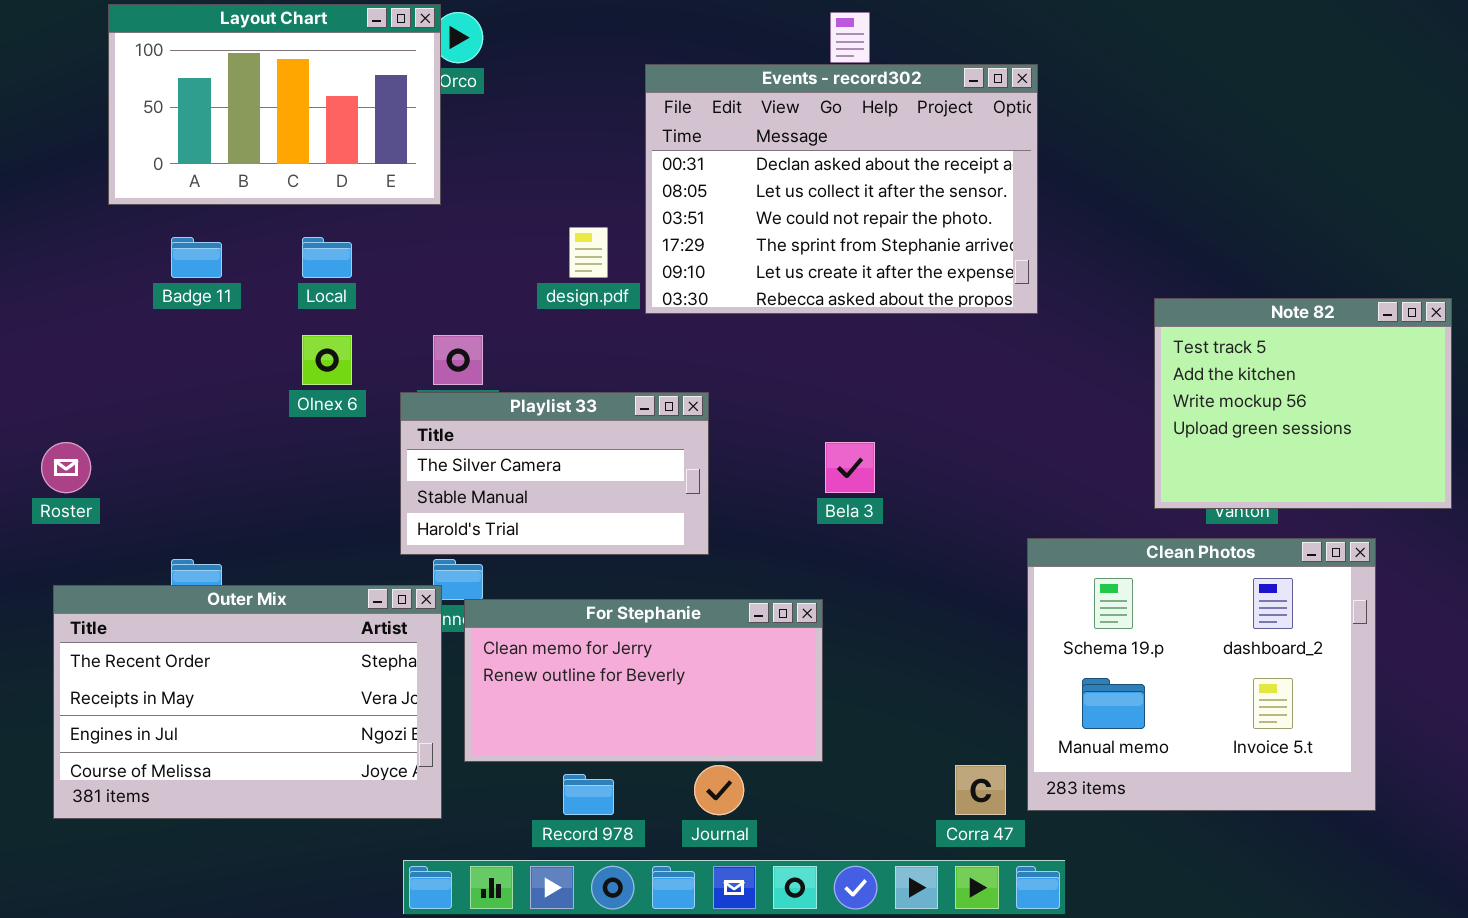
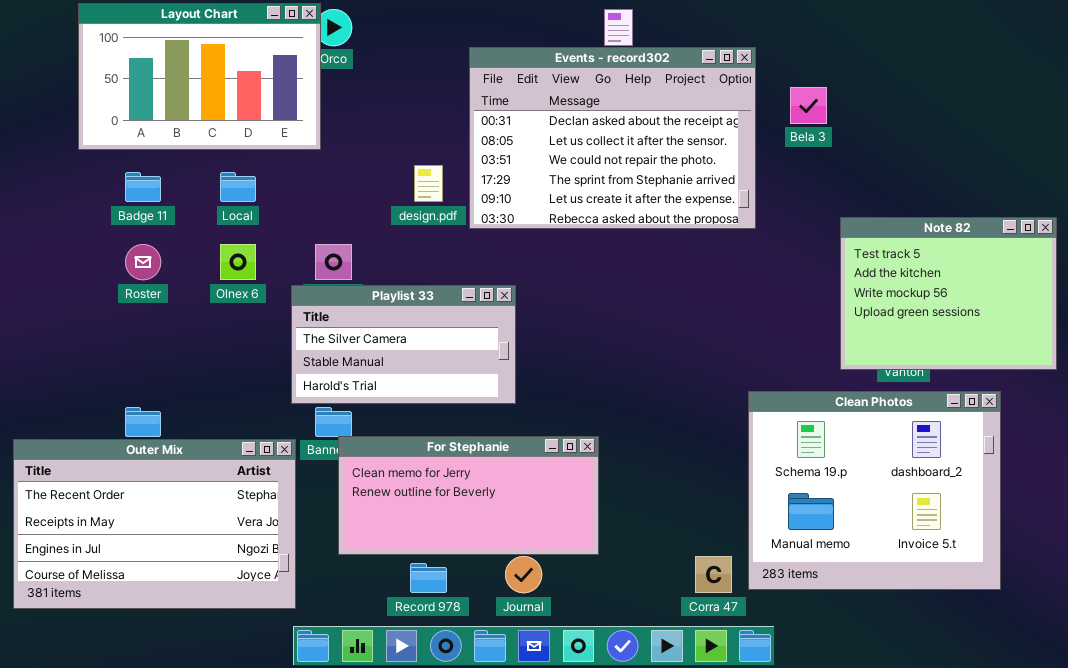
Roster: [41,442,91,493] -> [125,244,161,280], moved
Bela 3: [825,442,875,493] -> [790,87,827,124], moved
Outer Mix: [53,585,442,819] -> [13,439,296,609], moved

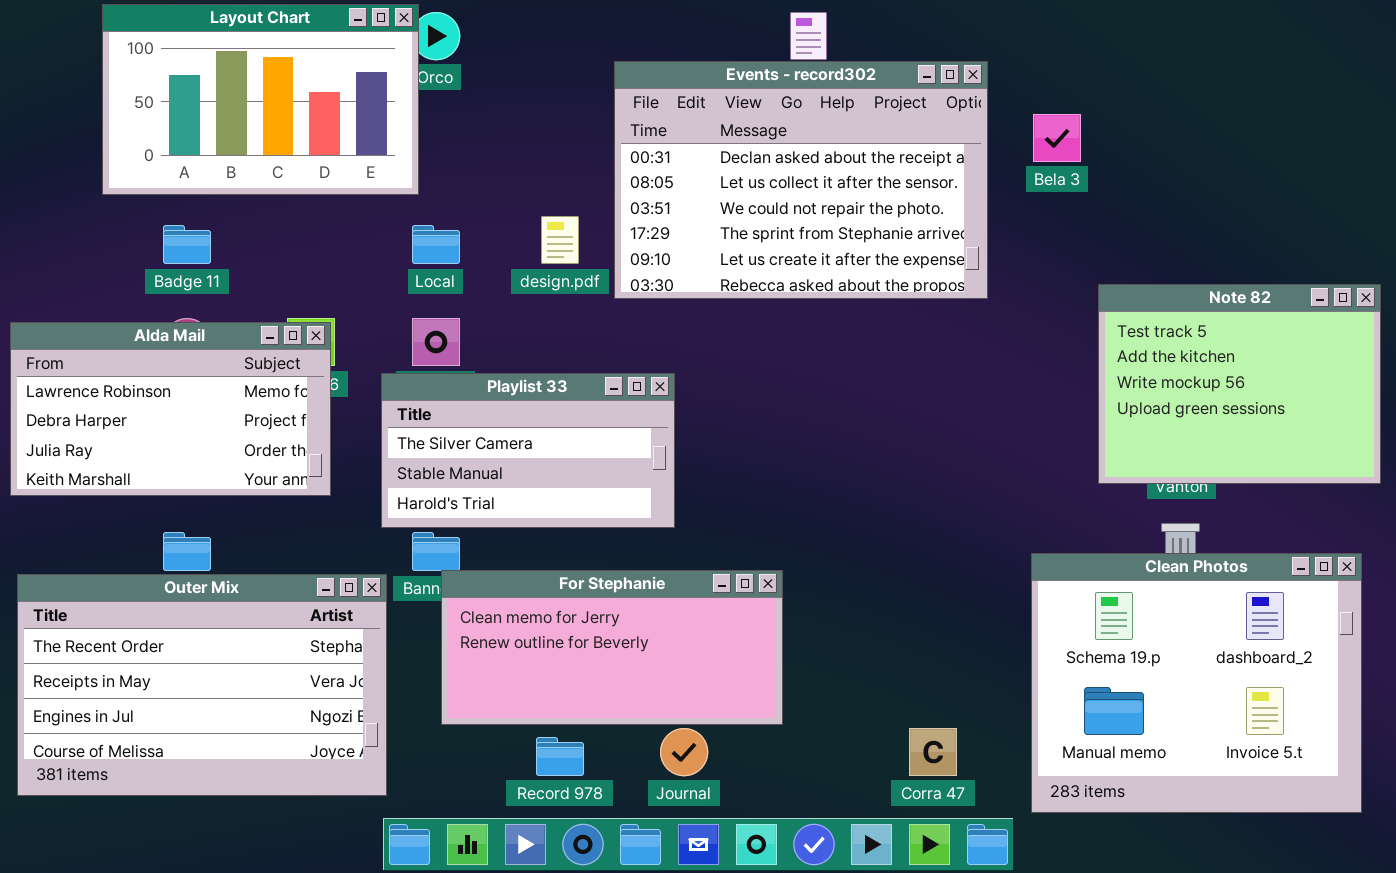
Local: [220,172,256,202] -> [412,225,460,264], moved
Alda Mail: none -> [10,322,331,496], opened
Clean Photos: [748,391,1001,590] -> [1031,553,1362,813], moved

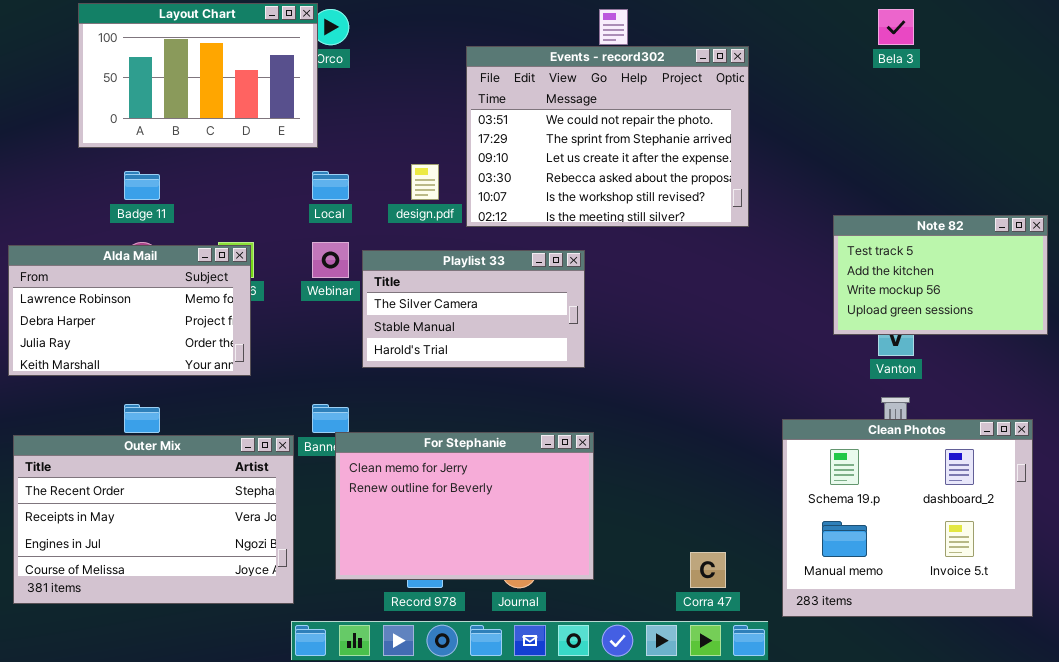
Events - record302: [614,61,988,299] -> [466,46,749,227], scrolled down 2 rows
Bela 3: [1033,114,1081,162] -> [878,9,914,45], moved
Note 82: [1098,284,1381,484] -> [833,215,1048,335], resized
Playlist 33: [381,373,675,528] -> [362,250,585,368], moved
For Stephanie: [441,570,783,725] -> [335,432,594,580], resized

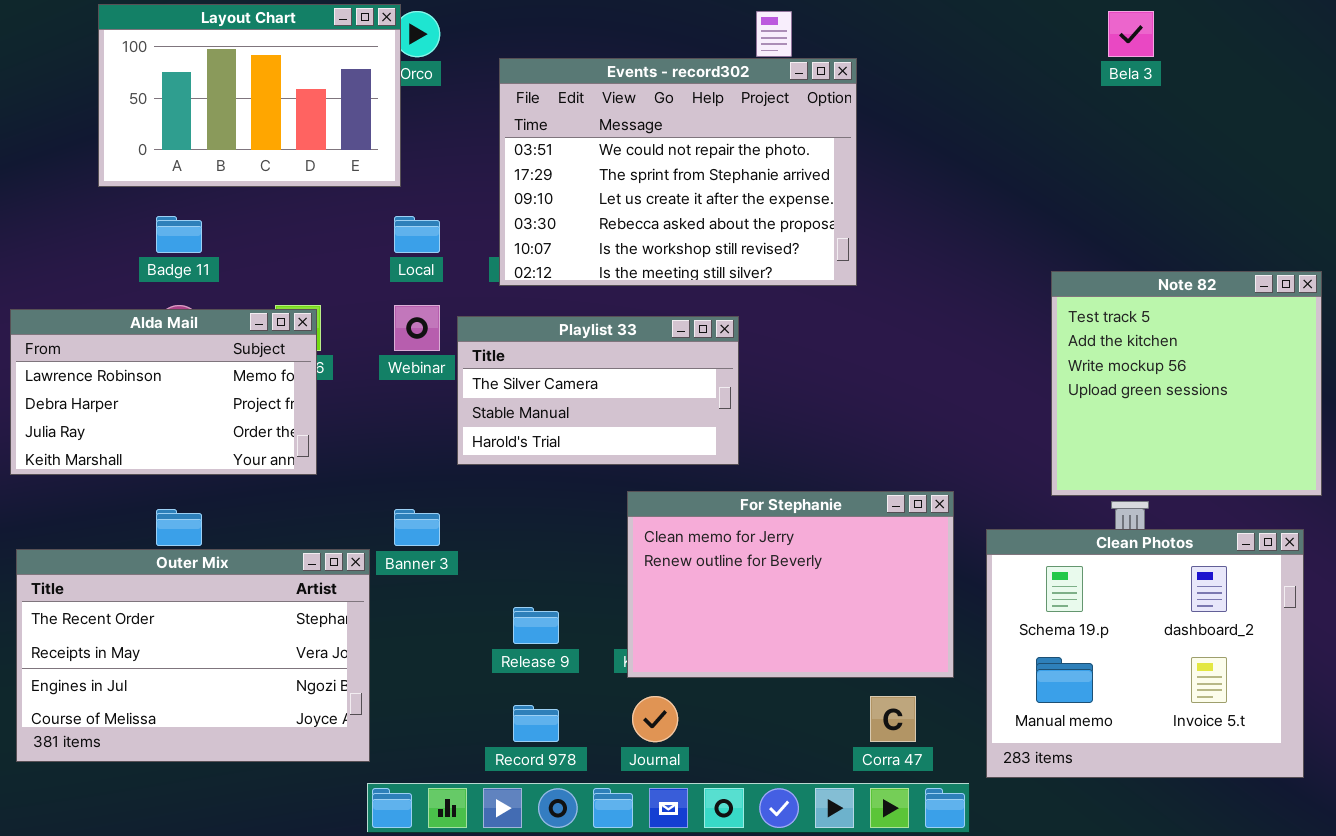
Events - record302: [466,46,749,227] -> [499,58,857,286], moved
Note 82: [833,215,1048,335] -> [1051,271,1322,496], resized
For Stephanie: [335,432,594,580] -> [627,491,954,678], moved

